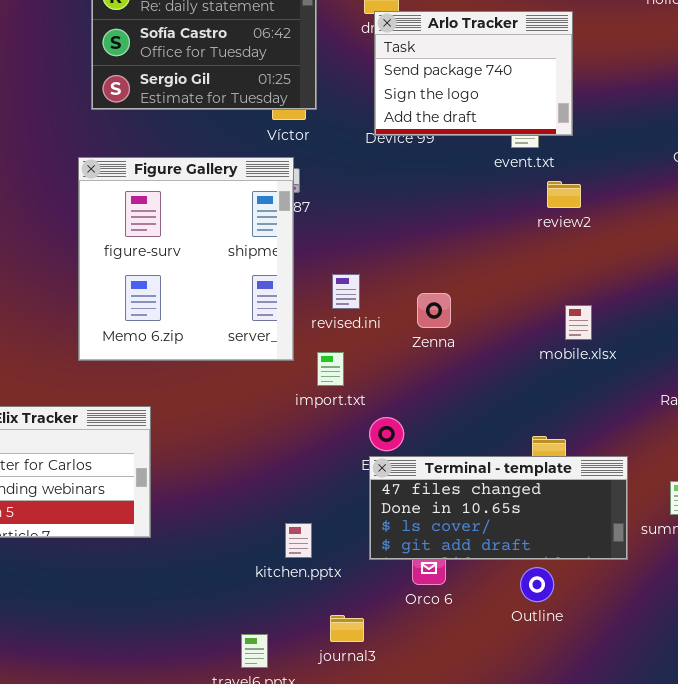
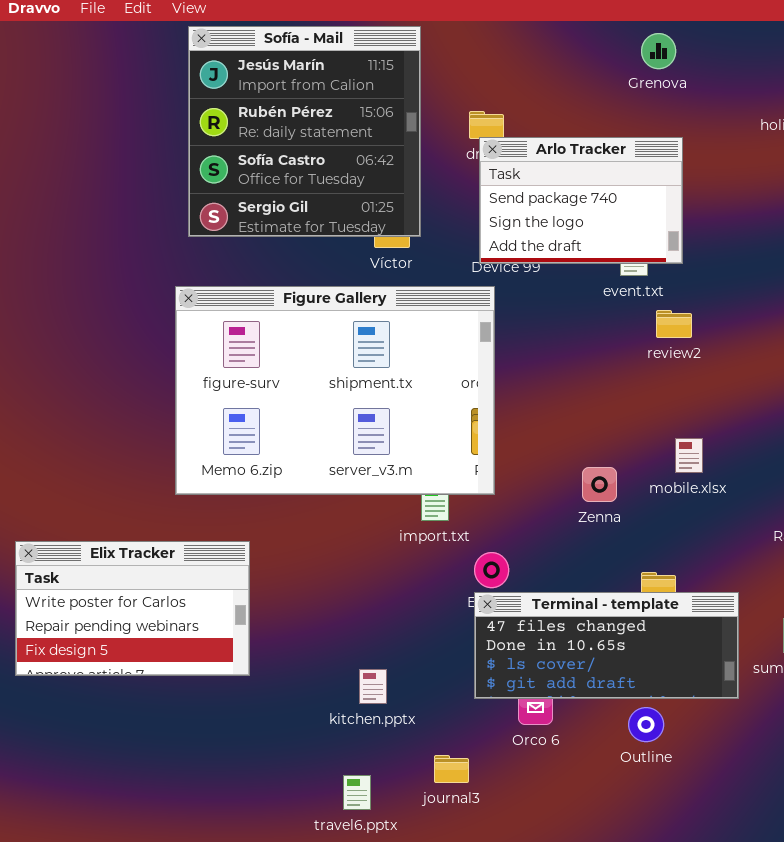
Figure Gallery: [78,157,294,361] -> [175,286,495,495], resized
Zenna: [417,293,451,328] -> [582,467,617,502], moved
kitchen.pptx: [285,523,312,558] -> [359,669,387,704], moved

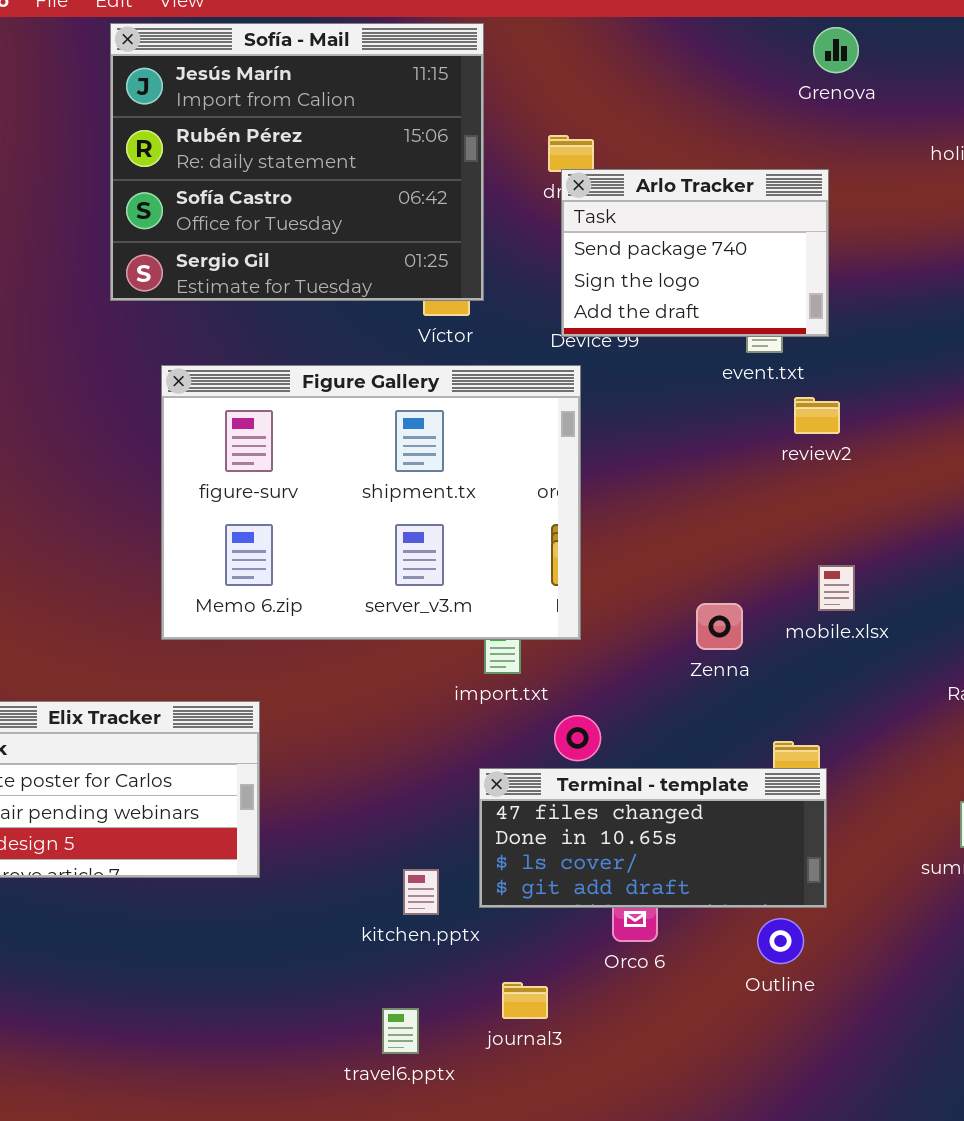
Sofía - Mail: [188,26,421,237] -> [110,23,484,301], resized
Grenova: [641,33,676,69] -> [813,27,859,73], moved
Terminal - template: [474,592,739,699] -> [479,768,827,908], moved

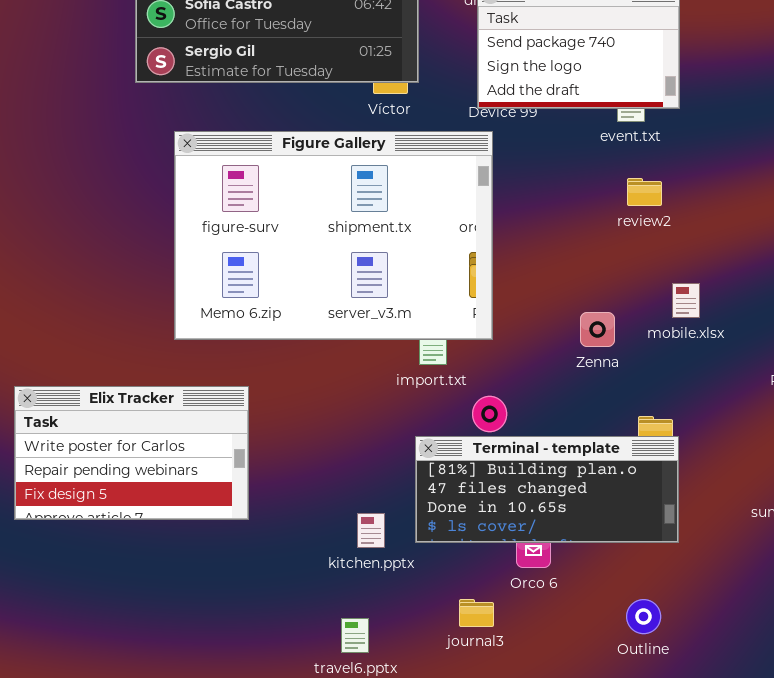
review2: [794,397,840,434] -> [627,178,662,206], moved
Terminal - template: [479,768,827,908] -> [415,436,679,543], scrolled up 1 row
Outline: [757,918,804,964] -> [626,599,661,634], moved
journal3: [502,982,548,1019] -> [459,599,494,627], moved

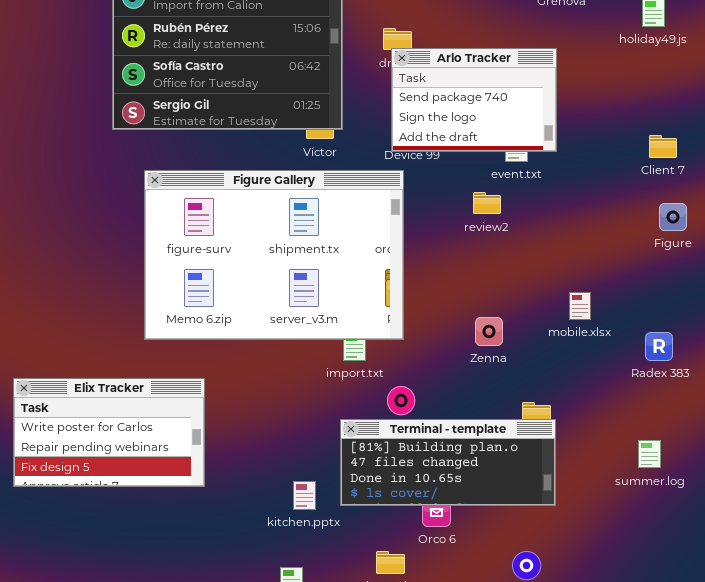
review2: [627,178,662,206] -> [473,192,501,214], moved
mobile.xlsx: [672,283,700,318] -> [569,292,591,320], moved

